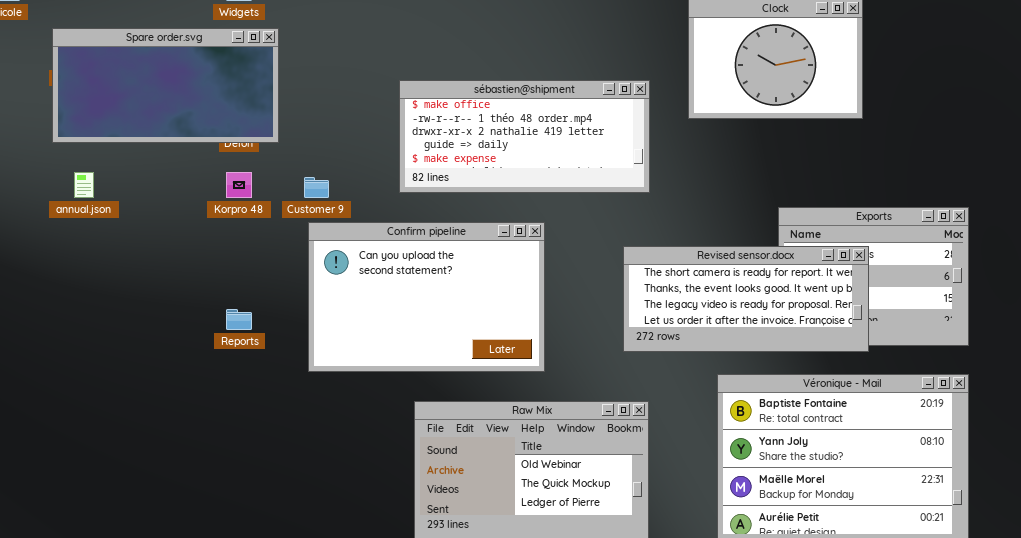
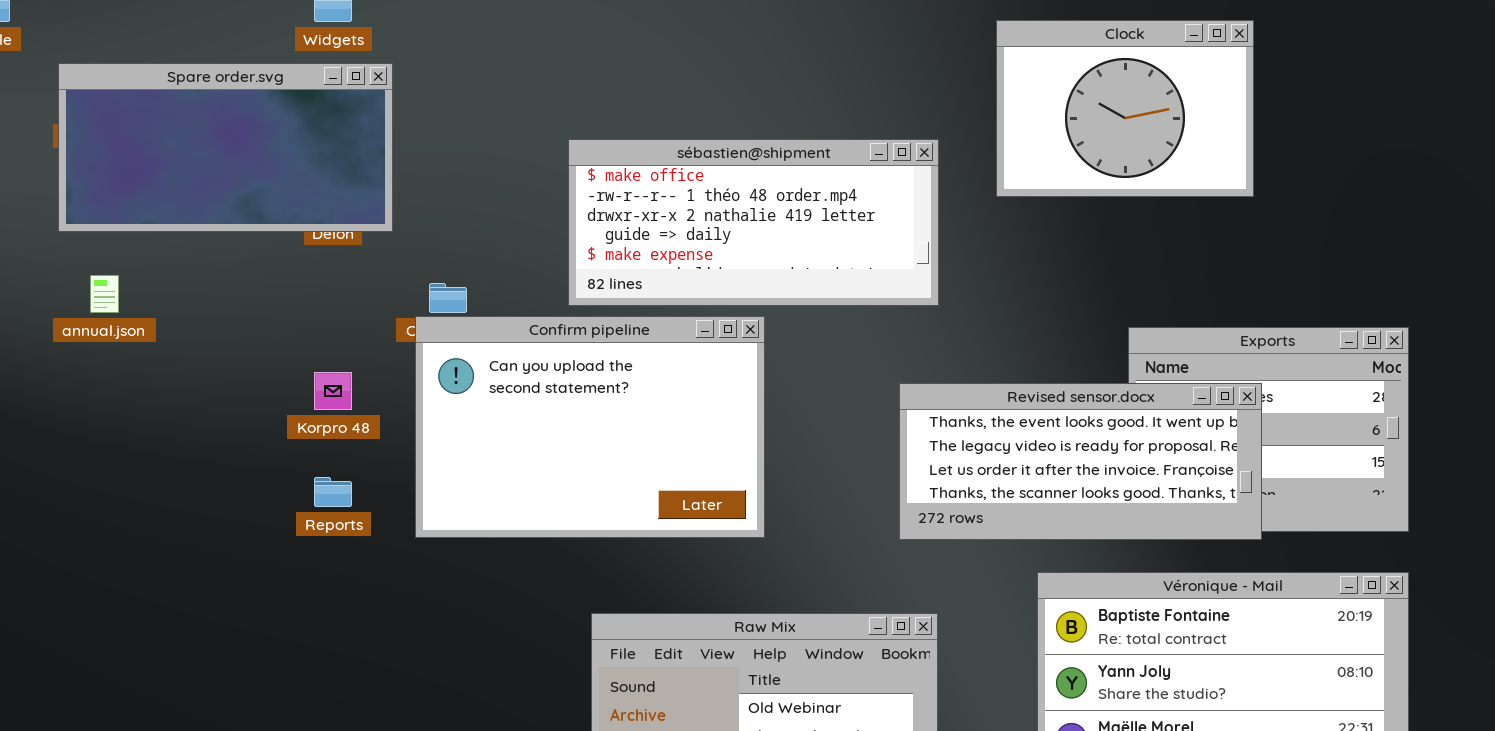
Korpro 48: [226,172,252,198] -> [314,372,352,410], moved
Confirm pipeline: [308,222,545,372] -> [415,316,765,538], moved
Revised sensor.docx: [623,246,869,352] -> [899,383,1262,540], scrolled down 1 row

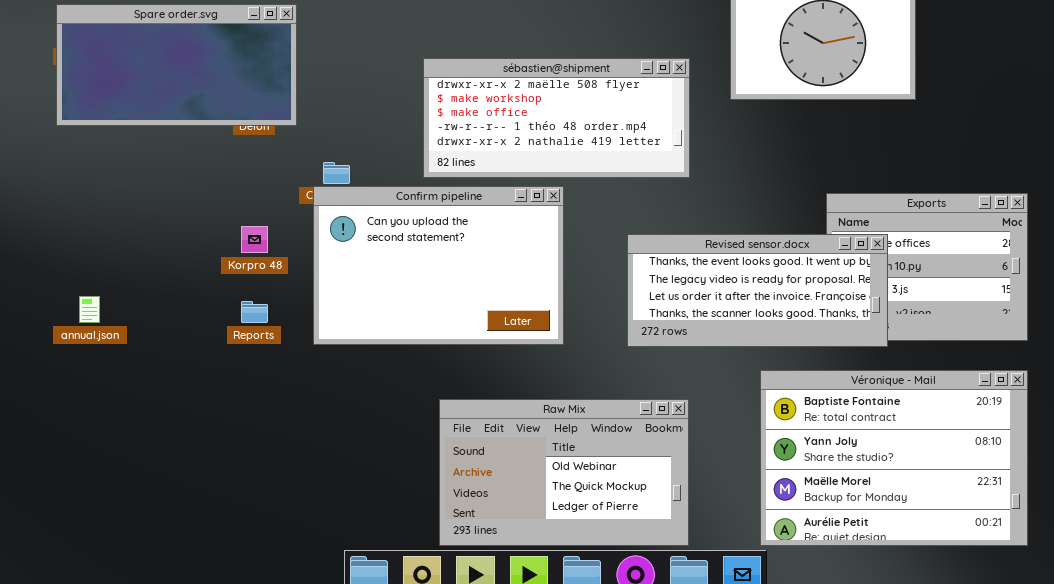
sébastien@shipment: [568,139,939,306] -> [423,58,690,178], scrolled up 2 rows
annual.json: [90,275,119,313] -> [79,296,100,323], moved
Revised sensor.docx: [899,383,1262,540] -> [627,234,888,347], moved

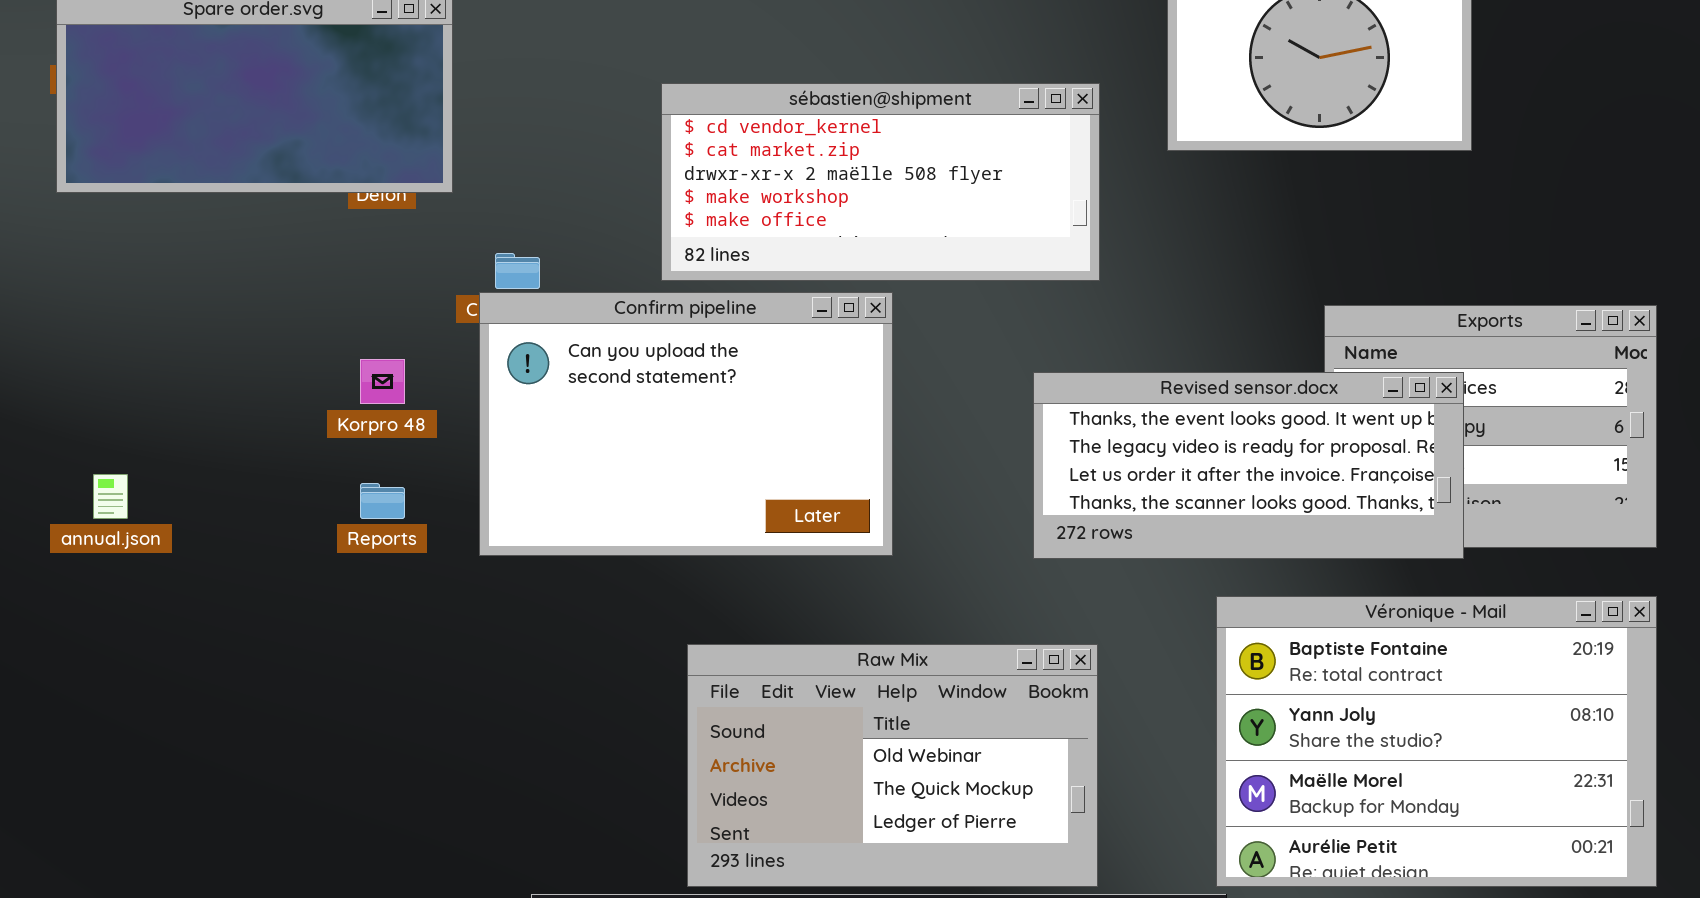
sébastien@shipment: [423,58,690,178] -> [661,83,1100,281], scrolled up 2 rows
Revised sensor.docx: [627,234,888,347] -> [1033,372,1464,559], moved

